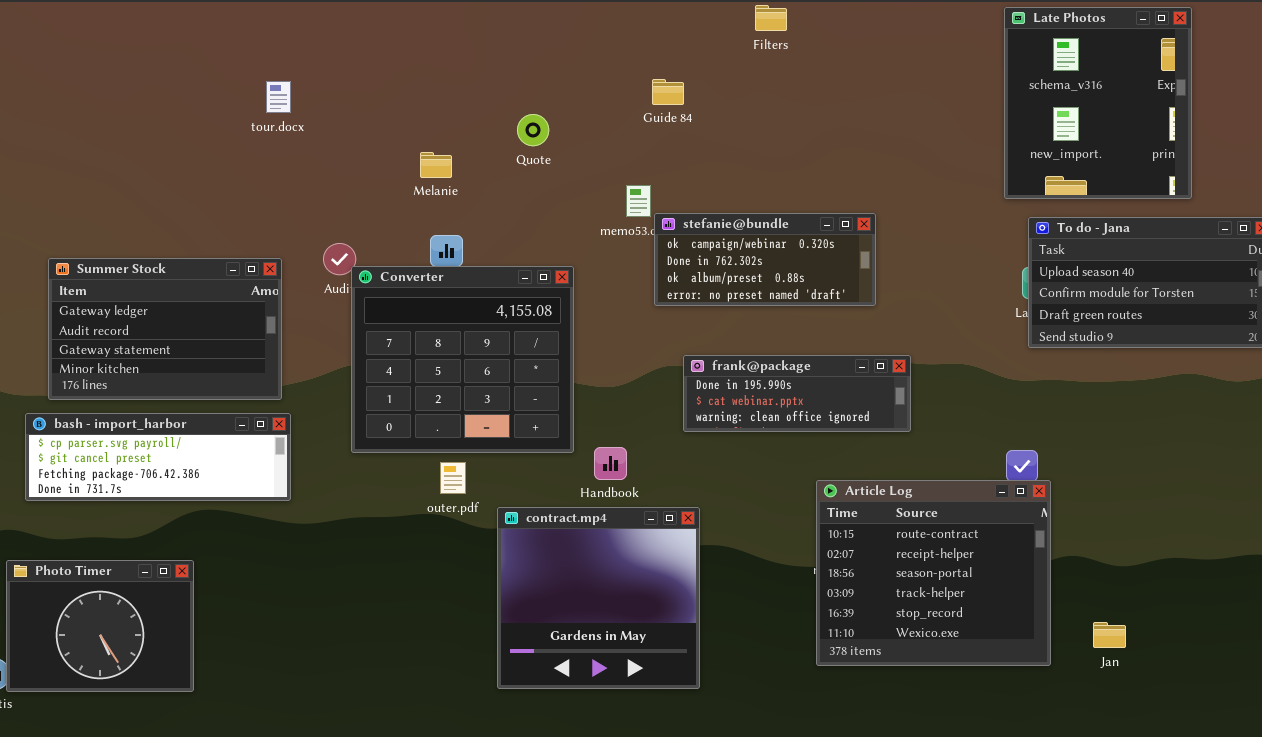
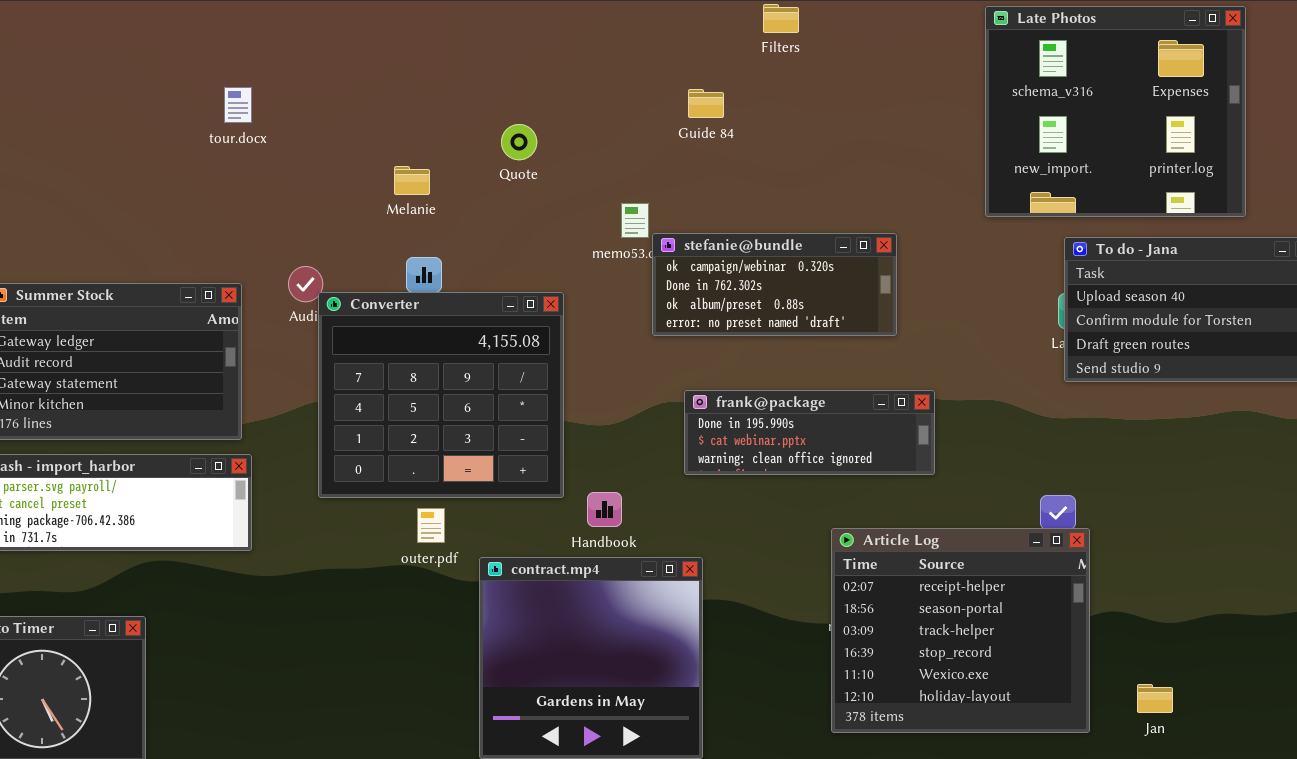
Late Photos: [1004,7,1192,199] -> [985,6,1246,217], resized
Guide 84: [652,79,684,105] -> [688,89,724,118], moved
Article Log: [816,480,1051,666] -> [831,528,1090,733], scrolled down 1 row

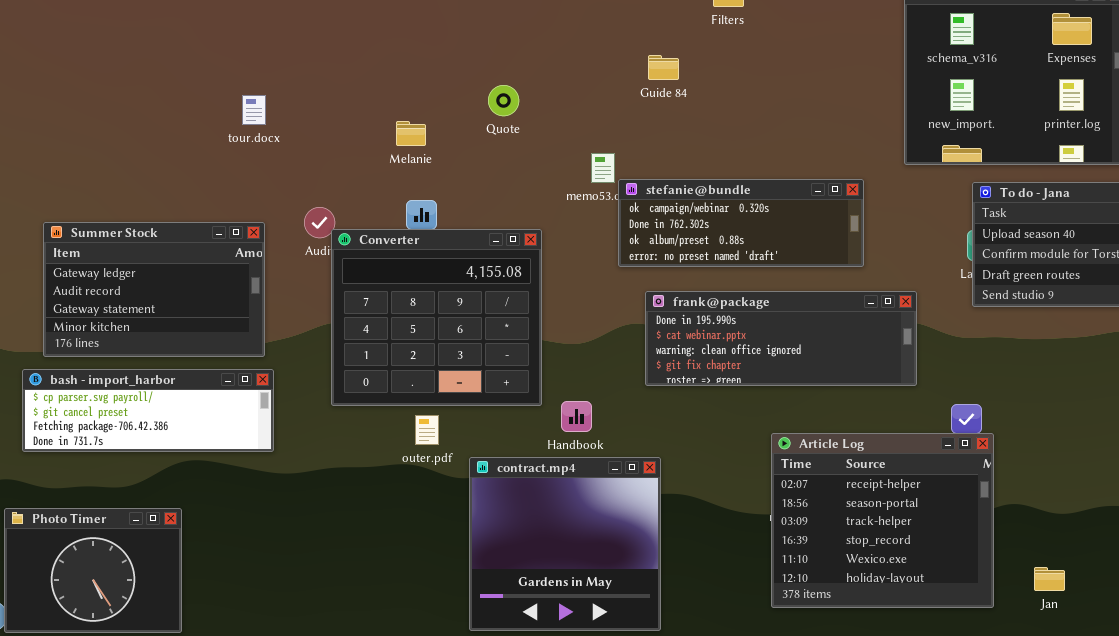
tour.docx: [224,87,252,123] -> [242,95,266,125], moved
stefanie@bundle: [652,233,897,336] -> [618,179,864,267], resized
frank@package: [684,390,935,475] -> [645,291,917,386], resized

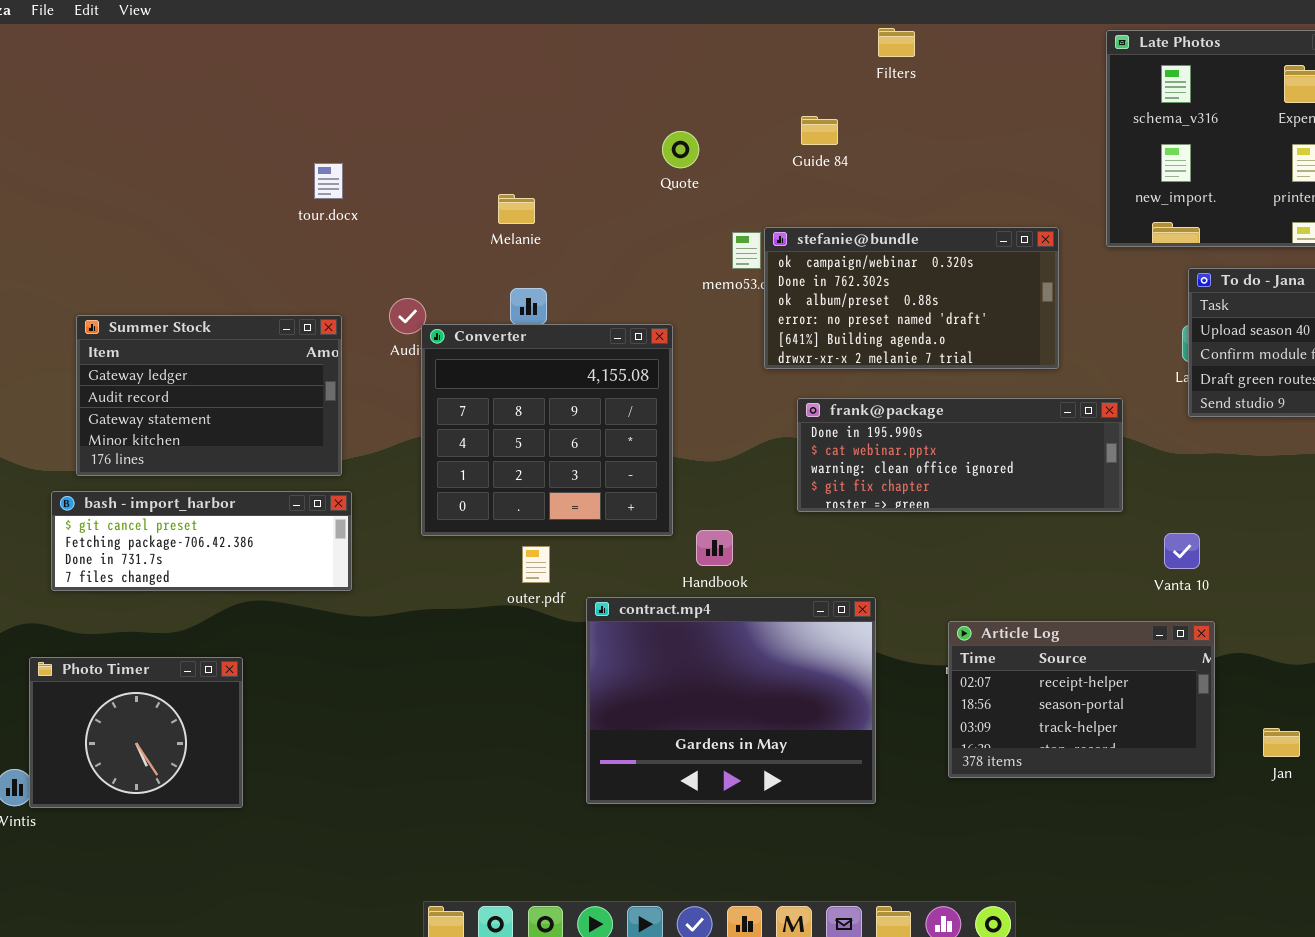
Quote: [488,85,519,116] -> [662,131,699,168], moved
stefanie@bundle: [618,179,864,267] -> [764,227,1059,369], resized
bash - import_harbor: [22,369,274,452] -> [51,491,352,591], scrolled down 1 row
Article Log: [771,433,994,608] -> [948,621,1215,778], resized
contract.mp4: [469,457,661,631] -> [586,597,876,804], resized

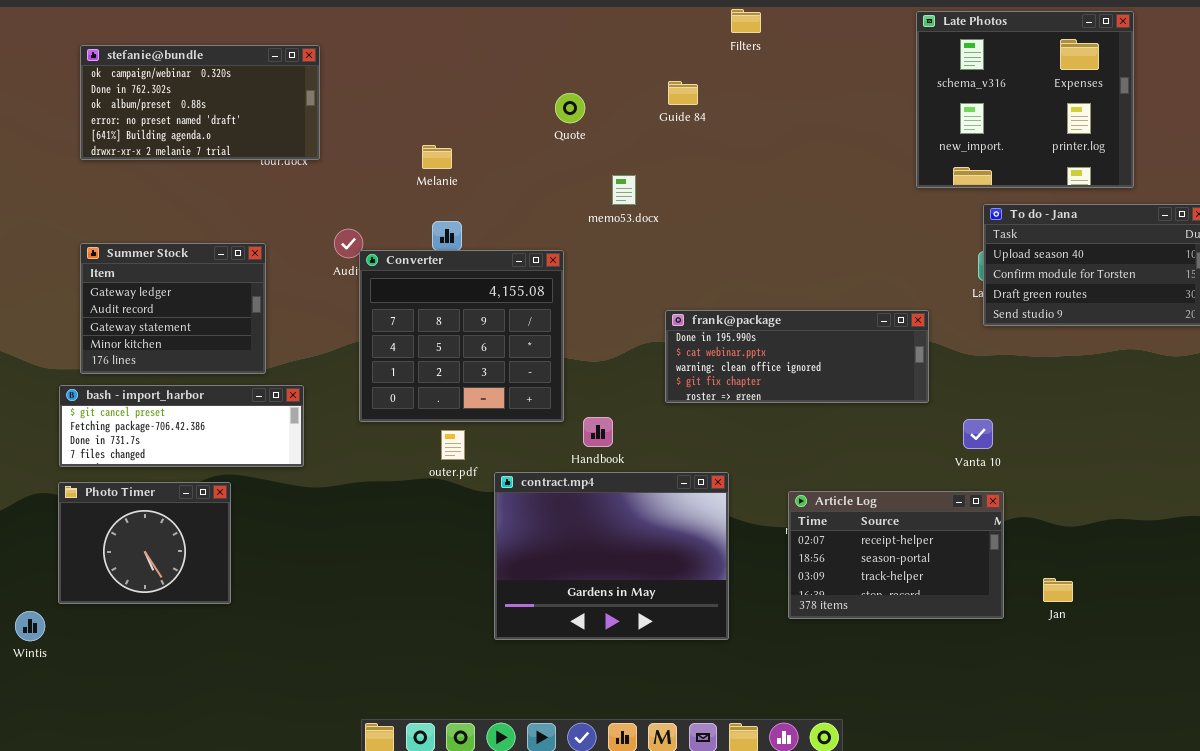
stefanie@bundle: [764,227,1059,369] -> [80,45,320,160], moved
Summer Stock: [76,315,342,476] -> [80,243,266,374], resized
Photo Timer: [29,657,243,808] -> [58,482,231,604], moved

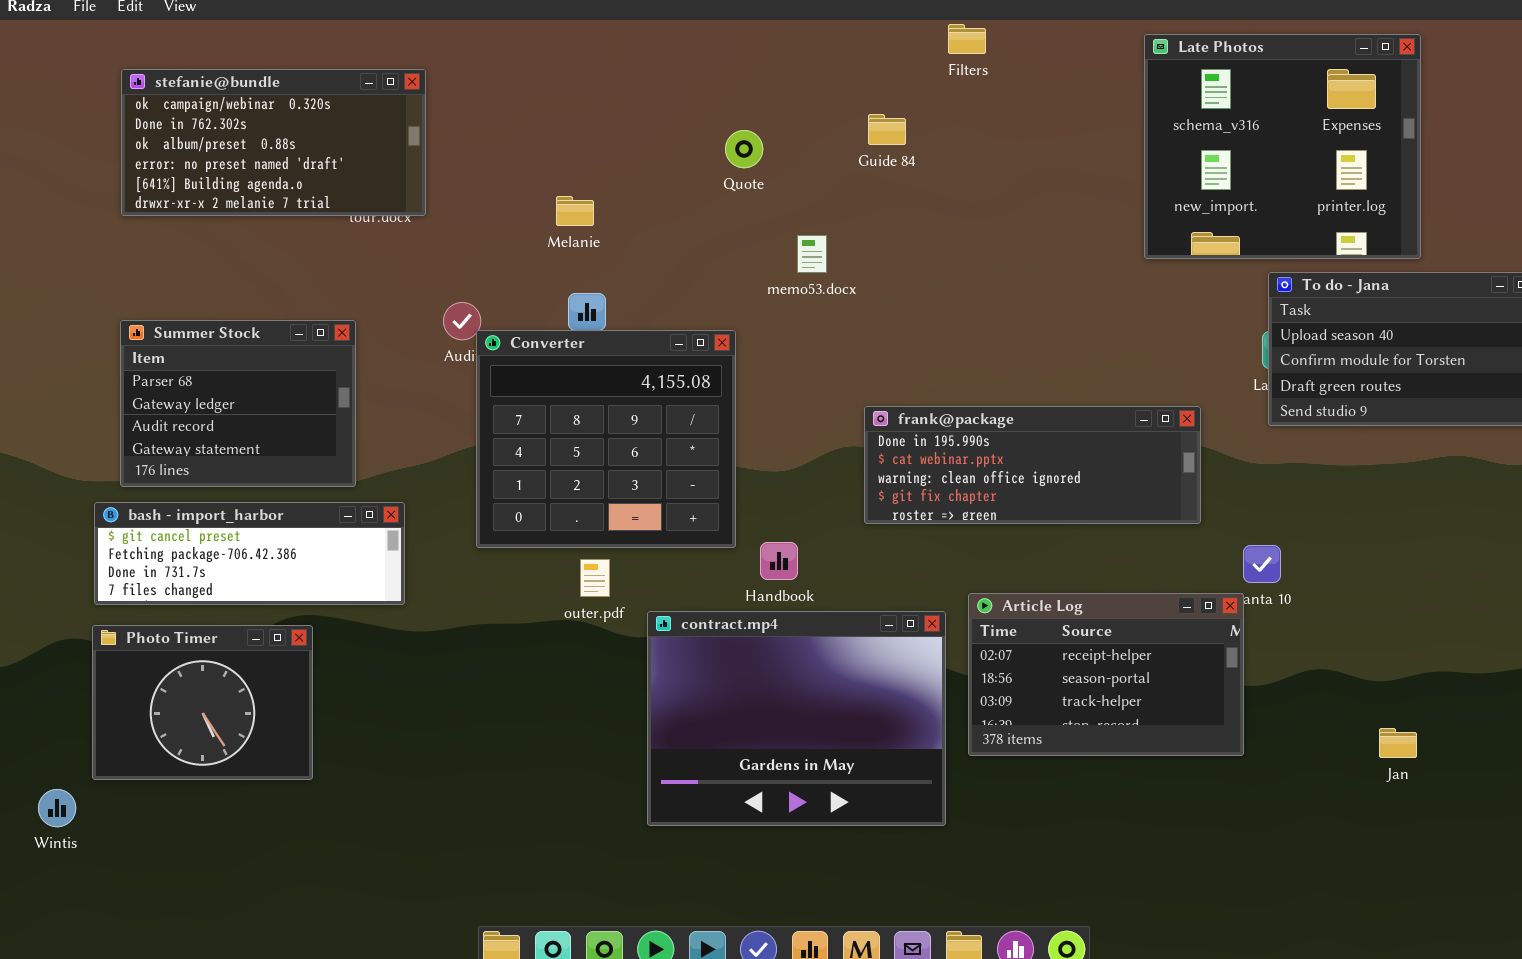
Late Photos: [916,11,1134,188] -> [1144,34,1421,259], moved
Summer Stock: [80,243,266,374] -> [120,320,356,487], scrolled up 1 row
Article Log: [788,491,1004,619] -> [968,593,1244,756], moved
Jan: [1043,578,1073,602] -> [1379,728,1417,758], moved

